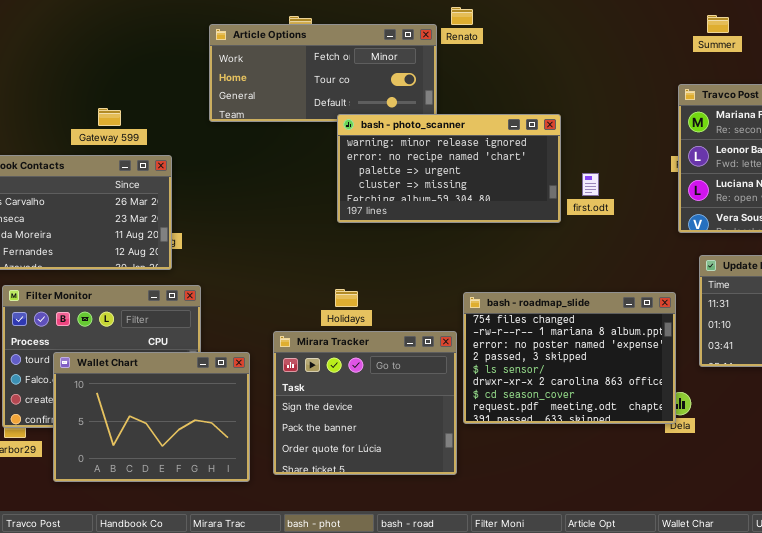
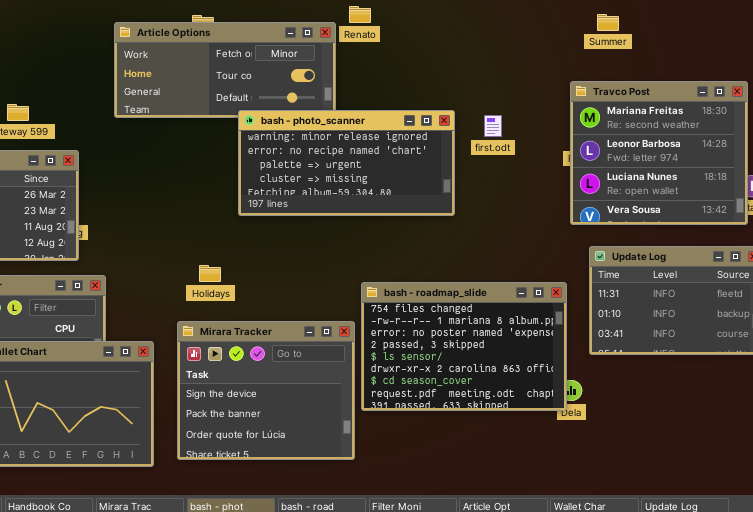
first.odt: [582,173,599,196] -> [484,115,502,137], moved
Holidays: [335,289,358,307] -> [199,265,221,282], moved

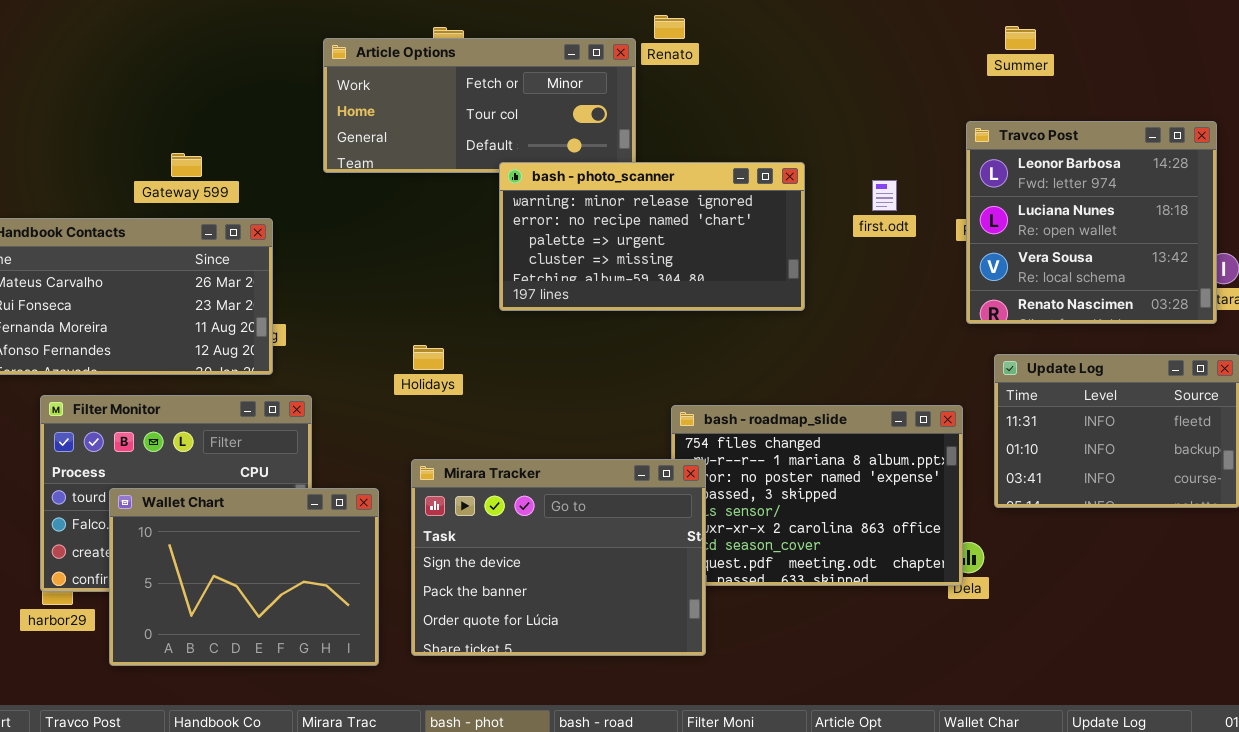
Travco Post: [570,81,748,225] -> [966,121,1217,324], scrolled down 1 row
first.odt: [484,115,502,137] -> [872,180,897,211], moved
Holidays: [199,265,221,282] -> [413,345,444,370], moved
Mirara Tracker: [177,321,355,460] -> [411,459,706,656], resized

